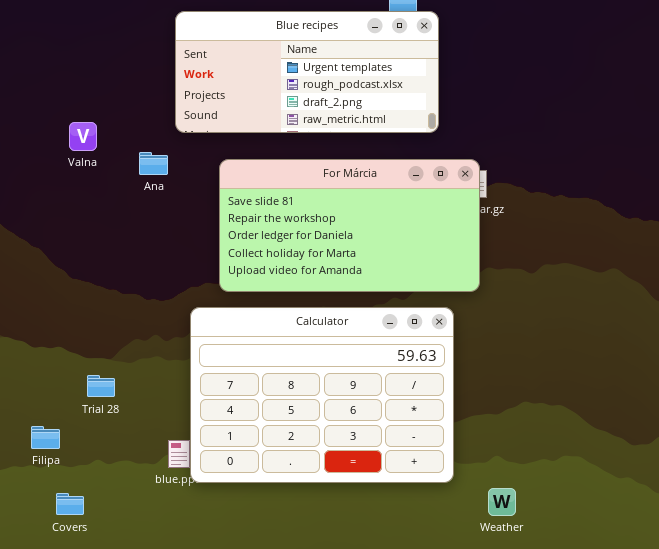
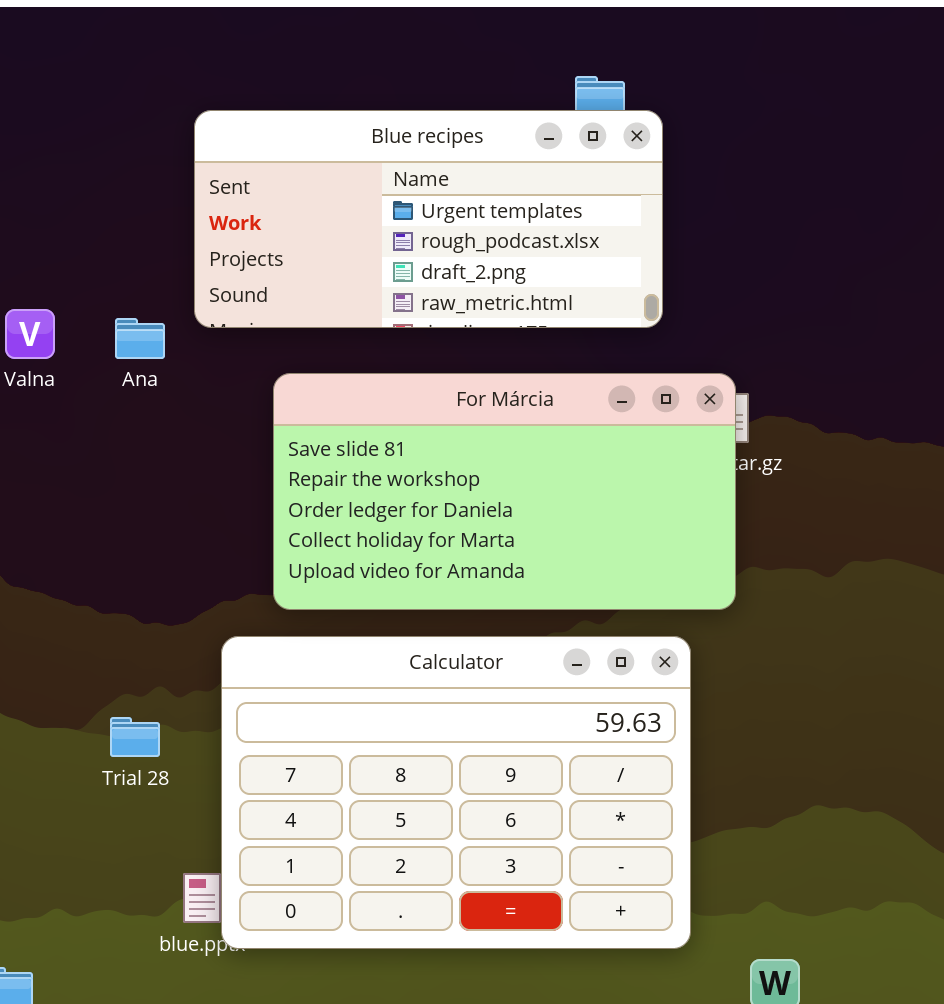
Ana: [139,152,168,175] -> [115,318,165,359], moved
Trial 28: [87,375,115,397] -> [110,717,160,757], moved

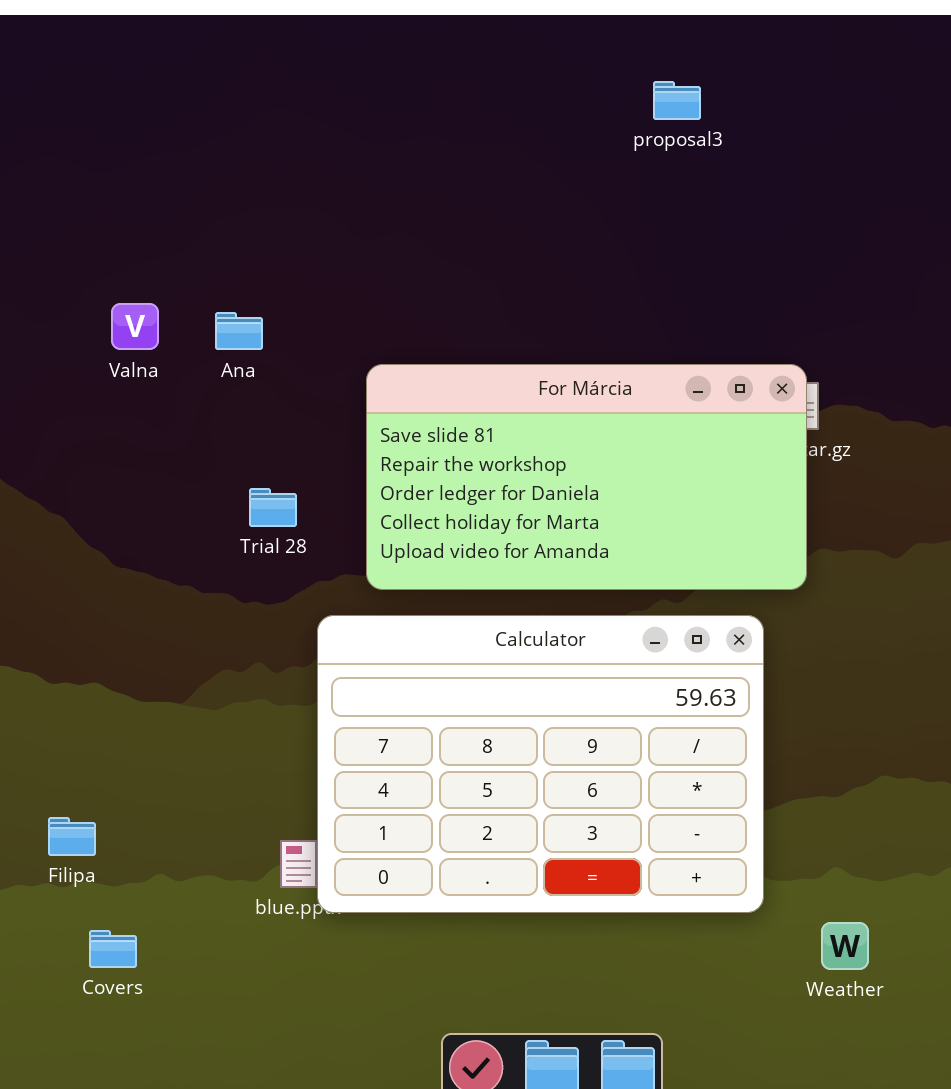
Blue recipes: [194,110,663,328] -> none, closed
Trial 28: [110,717,160,757] -> [249,488,297,527], moved

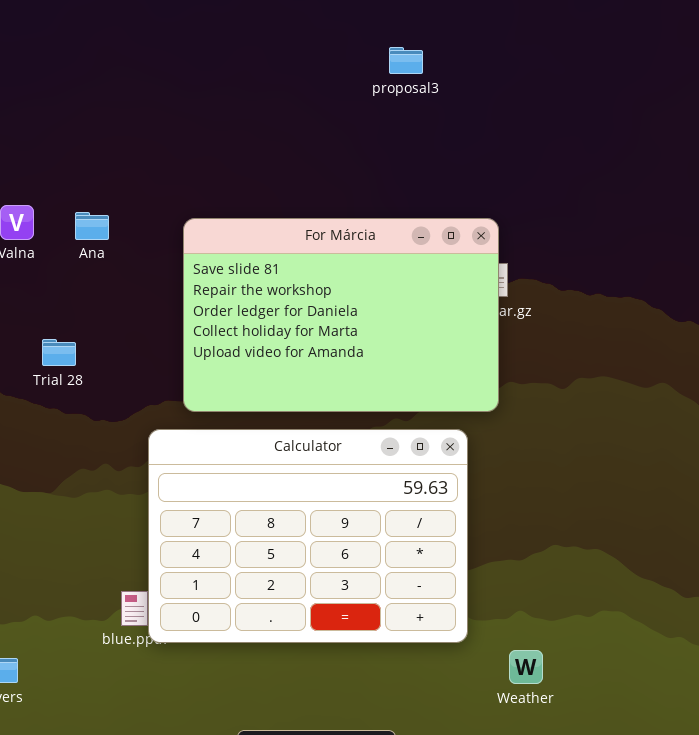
For Márcia: [366,364,807,590] -> [183,218,499,412], resized
Trial 28: [249,488,297,527] -> [42,339,76,366], moved

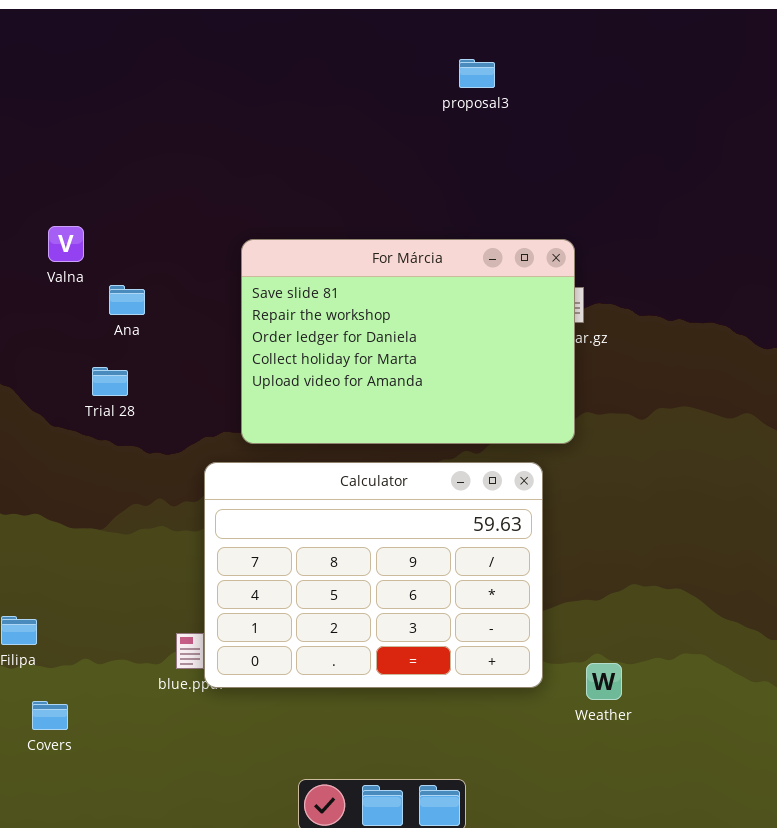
Ana: [75,212,109,240] -> [109,285,145,315], moved
Weather: [509,650,543,684] -> [586,663,622,700], moved

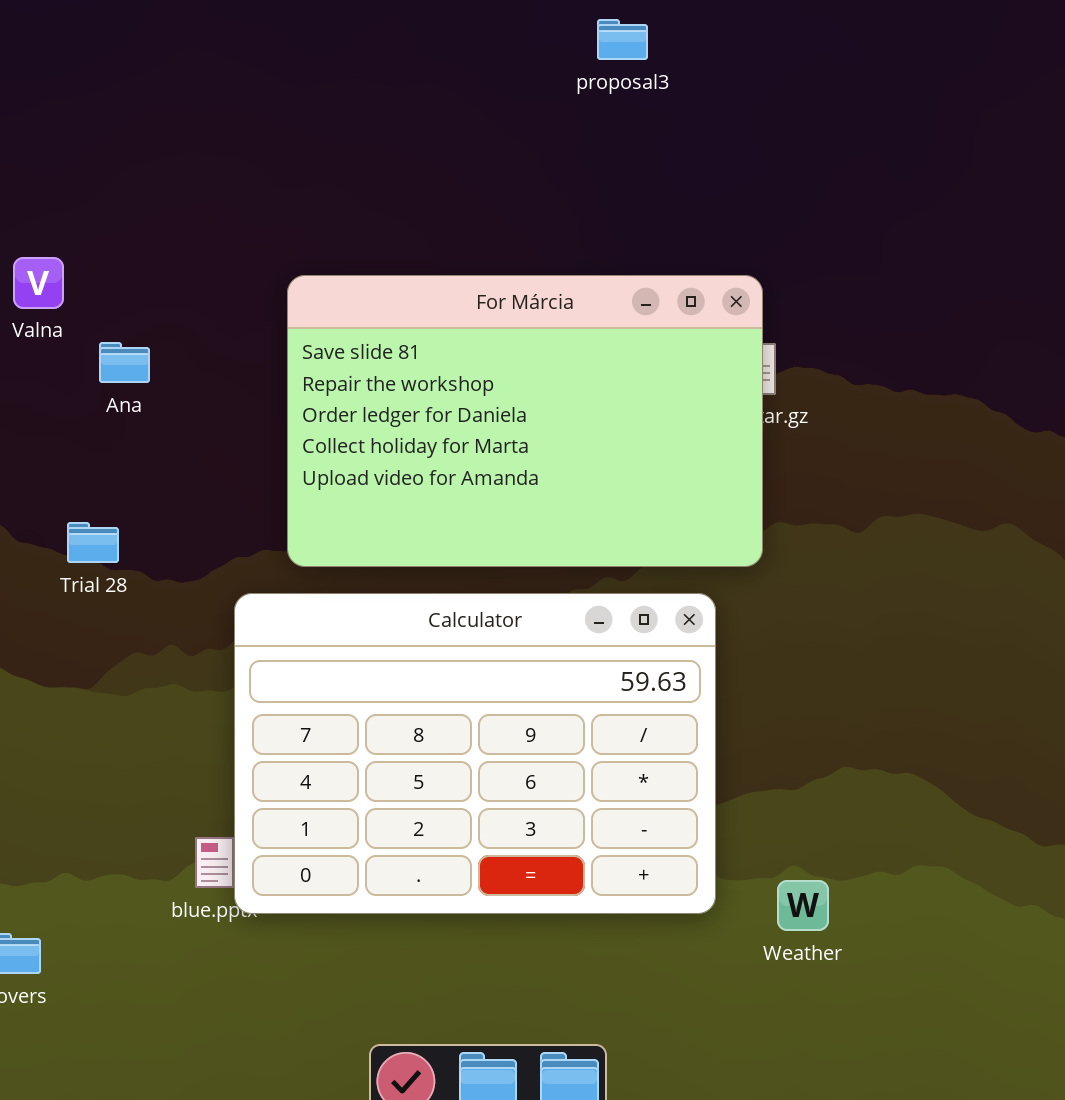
Trial 28: [92,367,128,396] -> [67,522,119,563], moved

